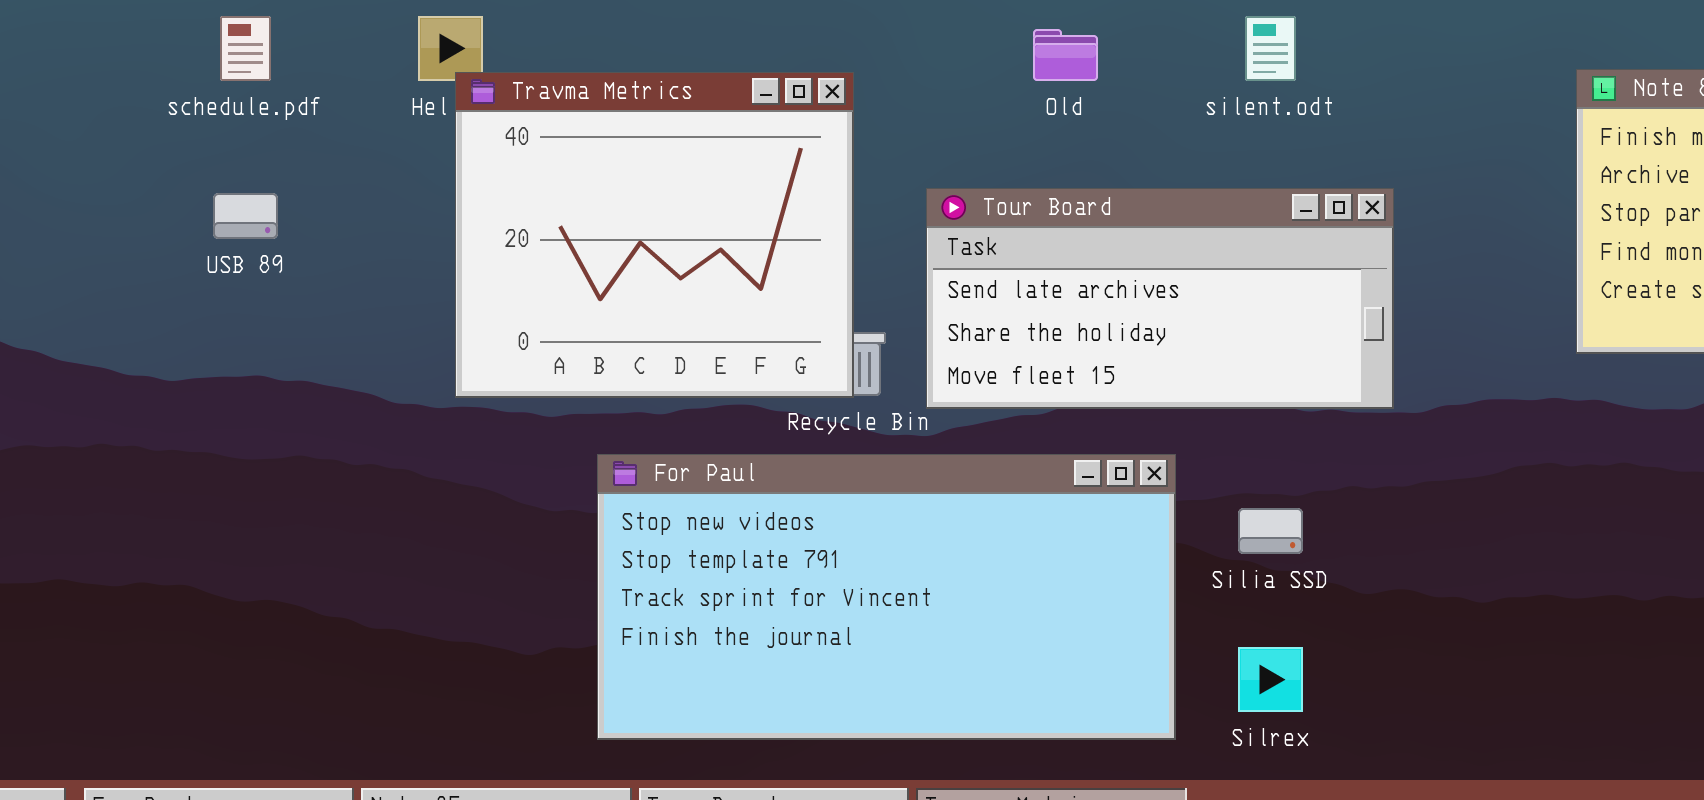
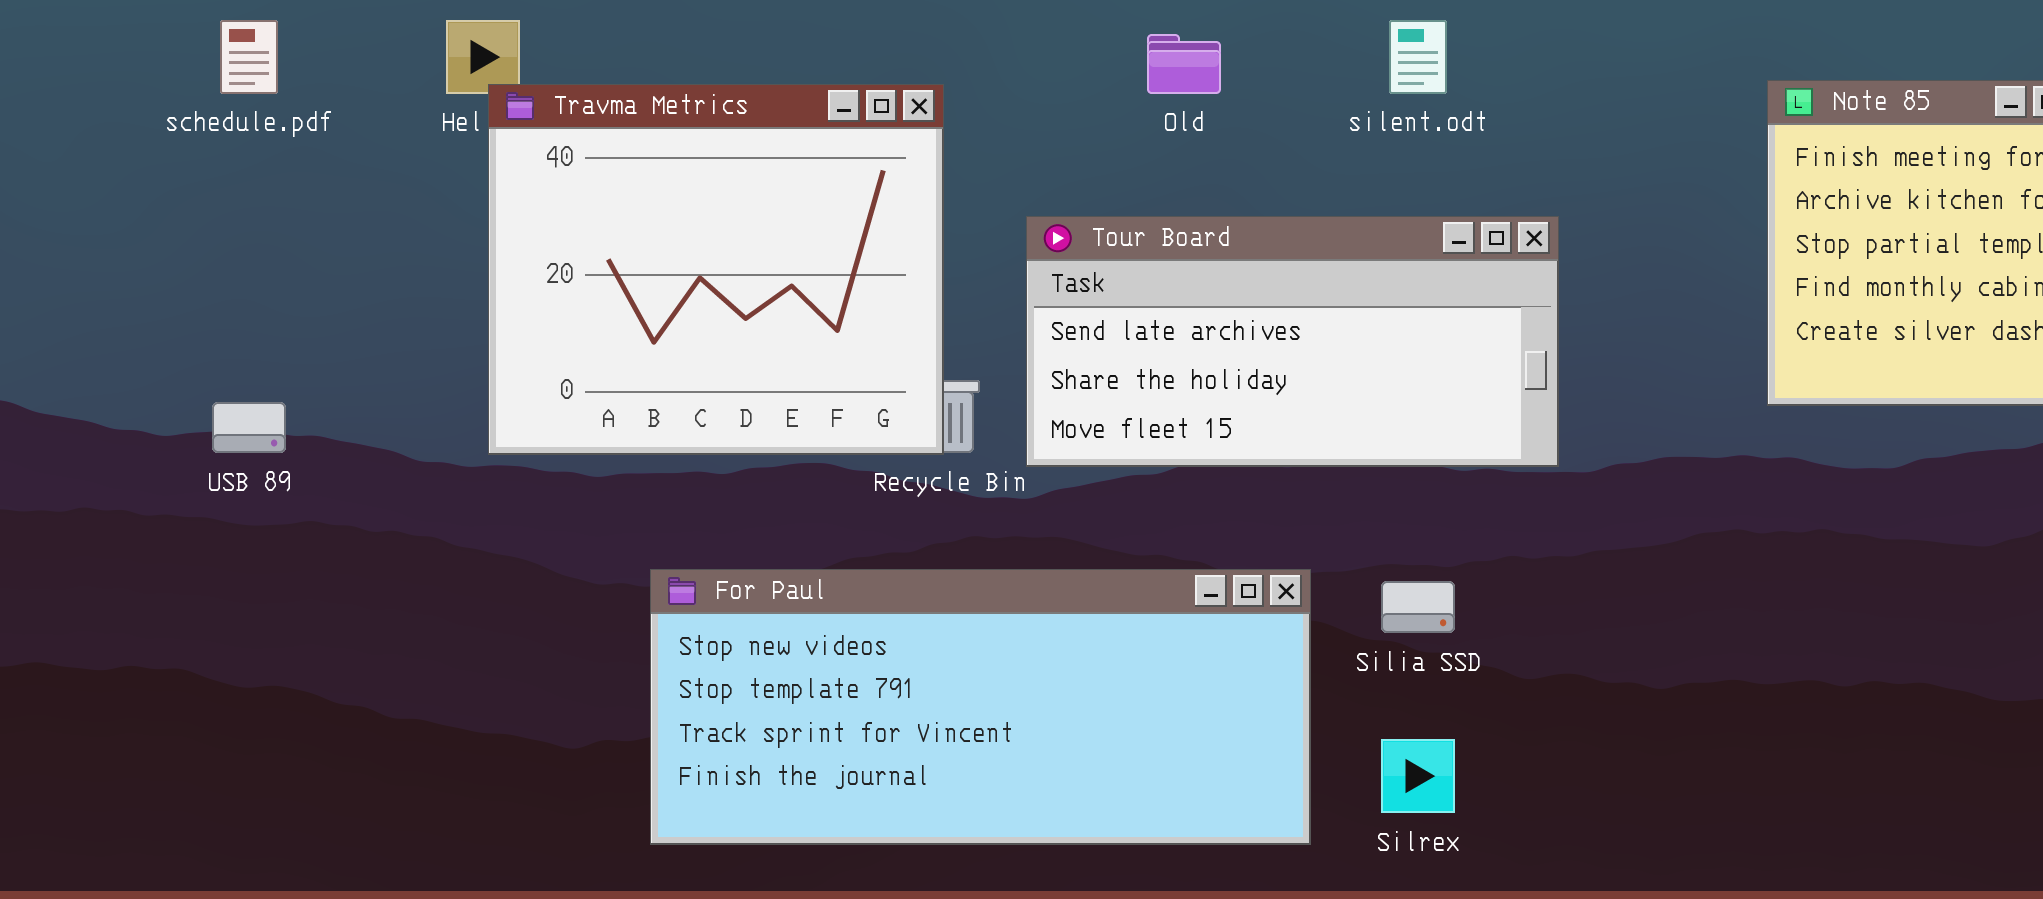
USB 89: [213,193,278,239] -> [212,402,286,453], moved
For Paul: [597,454,1176,740] -> [650,569,1311,845], resized

